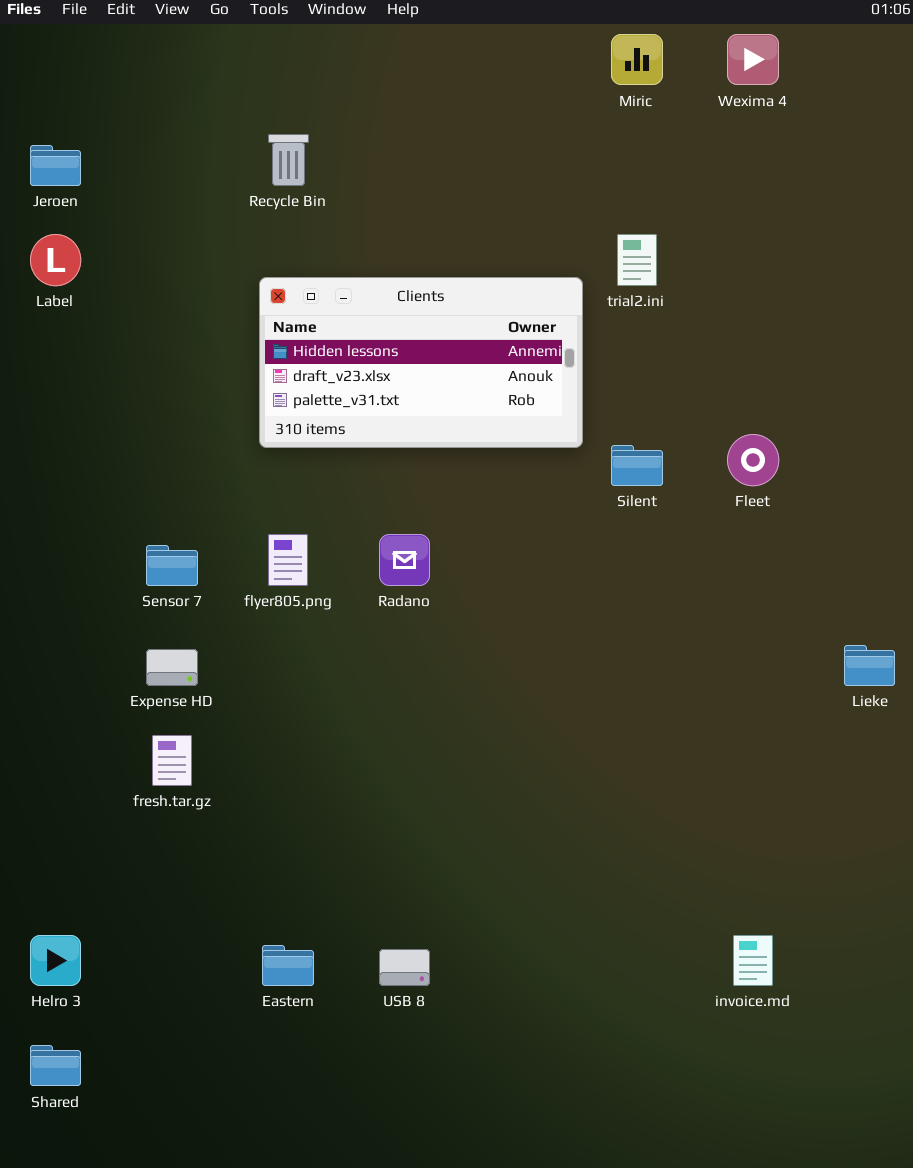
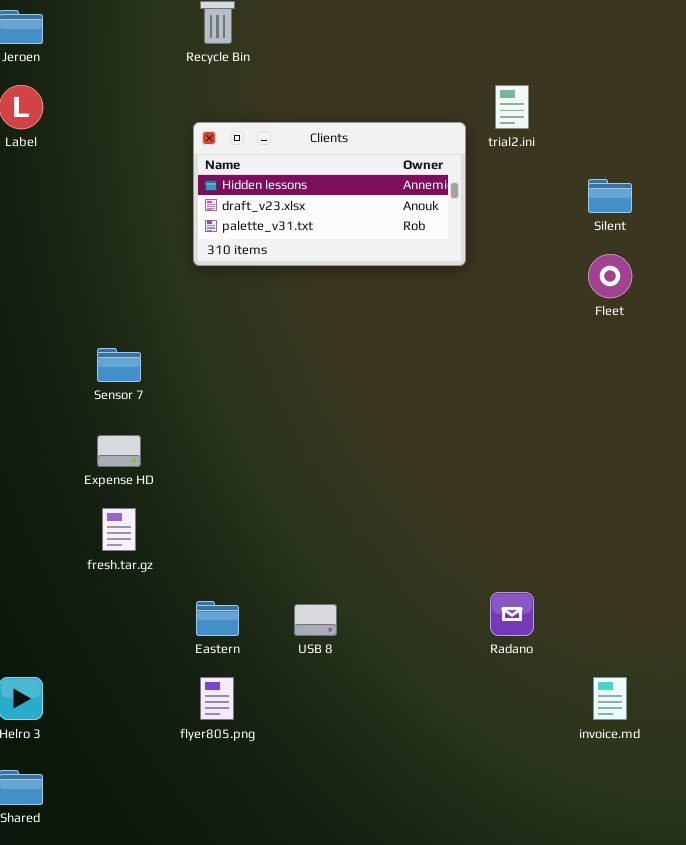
Silent: [611,445,663,486] -> [588,179,632,213], moved
flyer805.png: [268,534,308,586] -> [200,677,234,720], moved
Radano: [379,534,430,586] -> [490,592,534,636], moved
Eastern: [262,945,314,986] -> [196,601,239,636], moved
USB 8: [379,949,430,986] -> [294,604,337,636], moved

